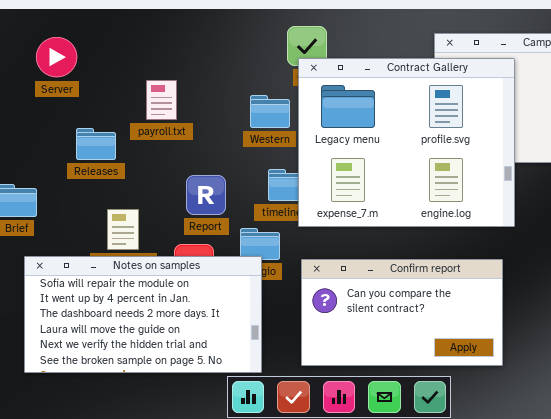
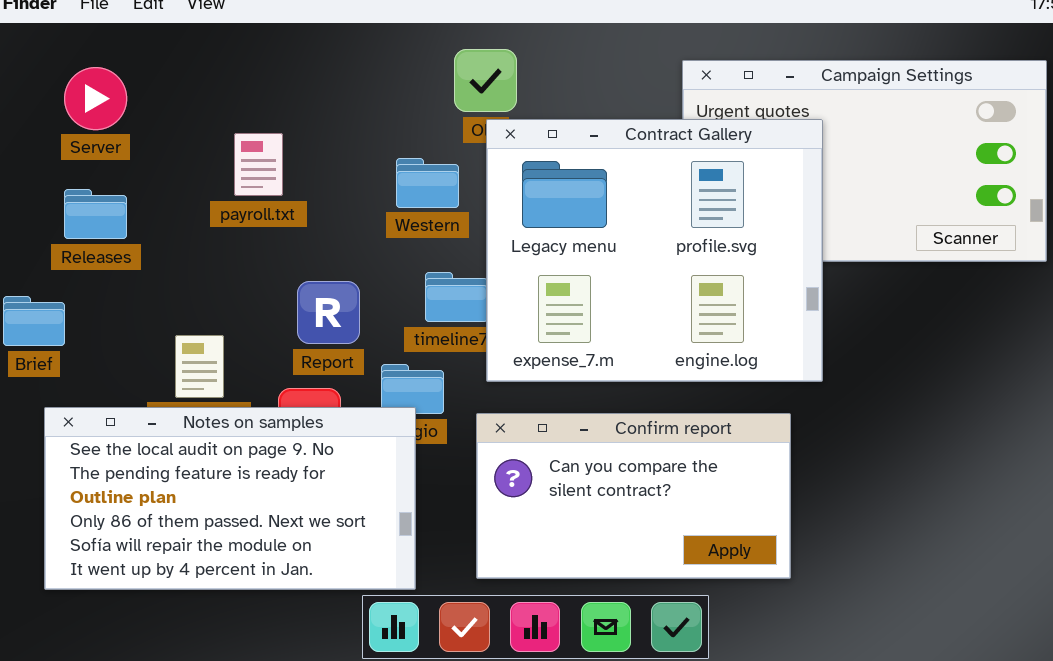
Contract Gallery: [298,58,515,227] -> [486,119,823,382], moved
Releases: [76,128,116,160] -> [64,189,127,239], moved
Notes on samples: [24,256,262,373] -> [44,407,416,590], scrolled up 4 rows

